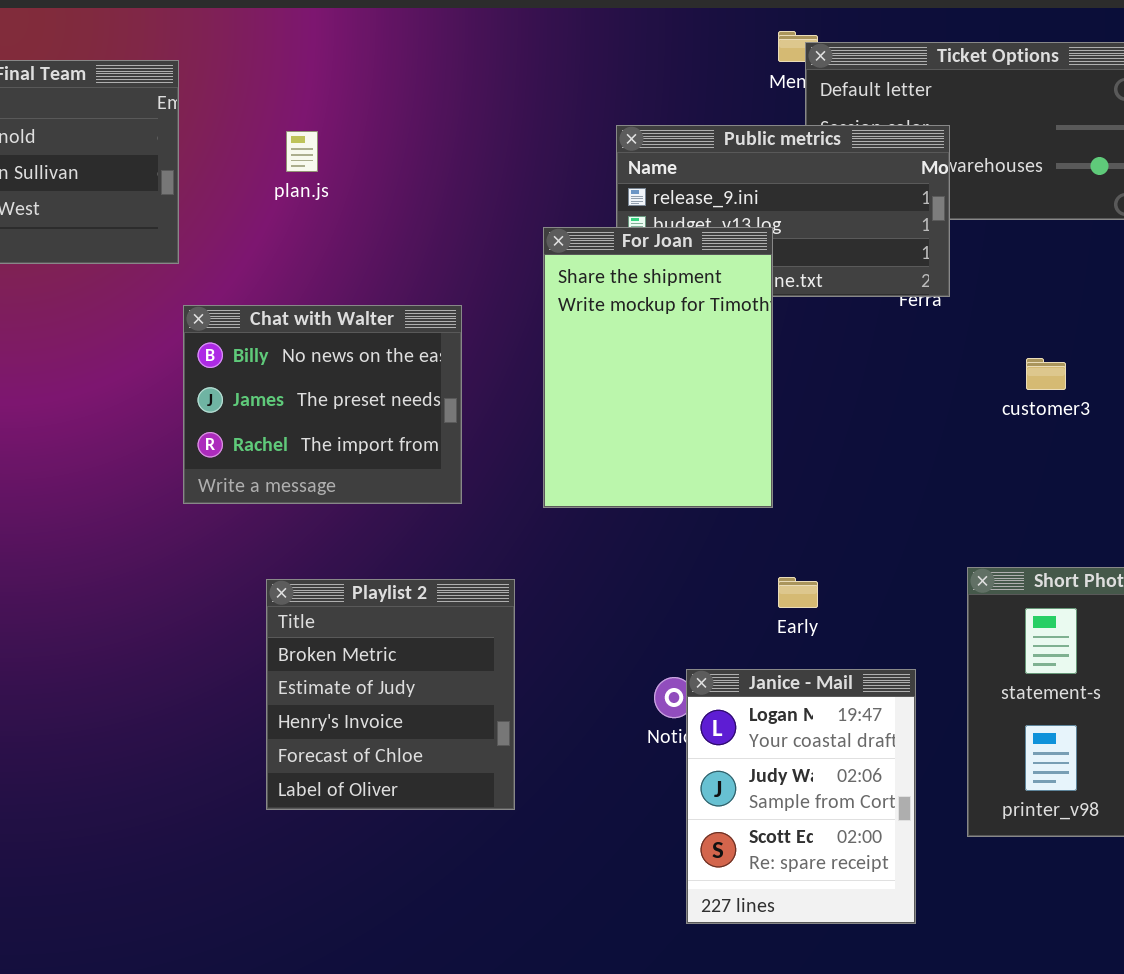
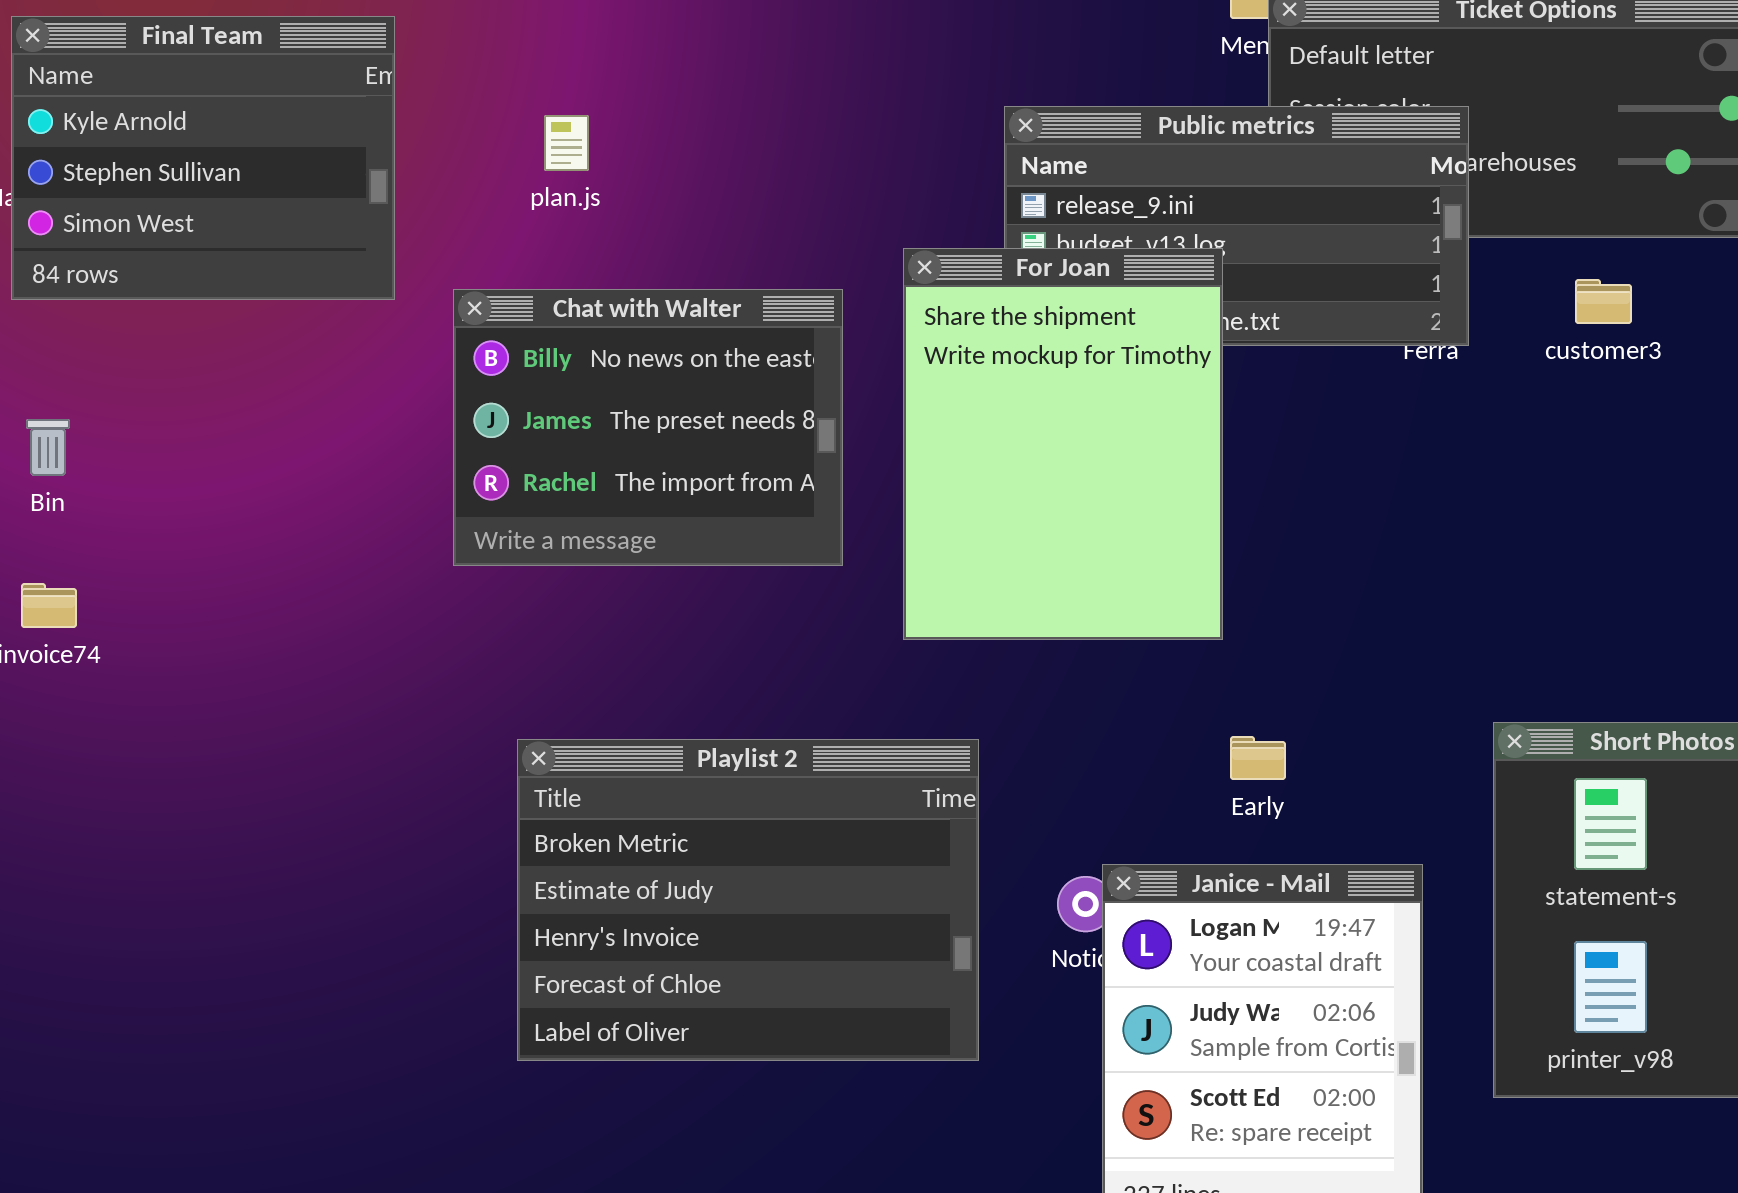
Chat with Walter: [183,305,462,504] -> [453,289,843,566], moved
customer3: [1026,358,1066,390] -> [1575,279,1632,324], moved
Playlist 2: [266,579,515,810] -> [517,739,979,1061], resized

